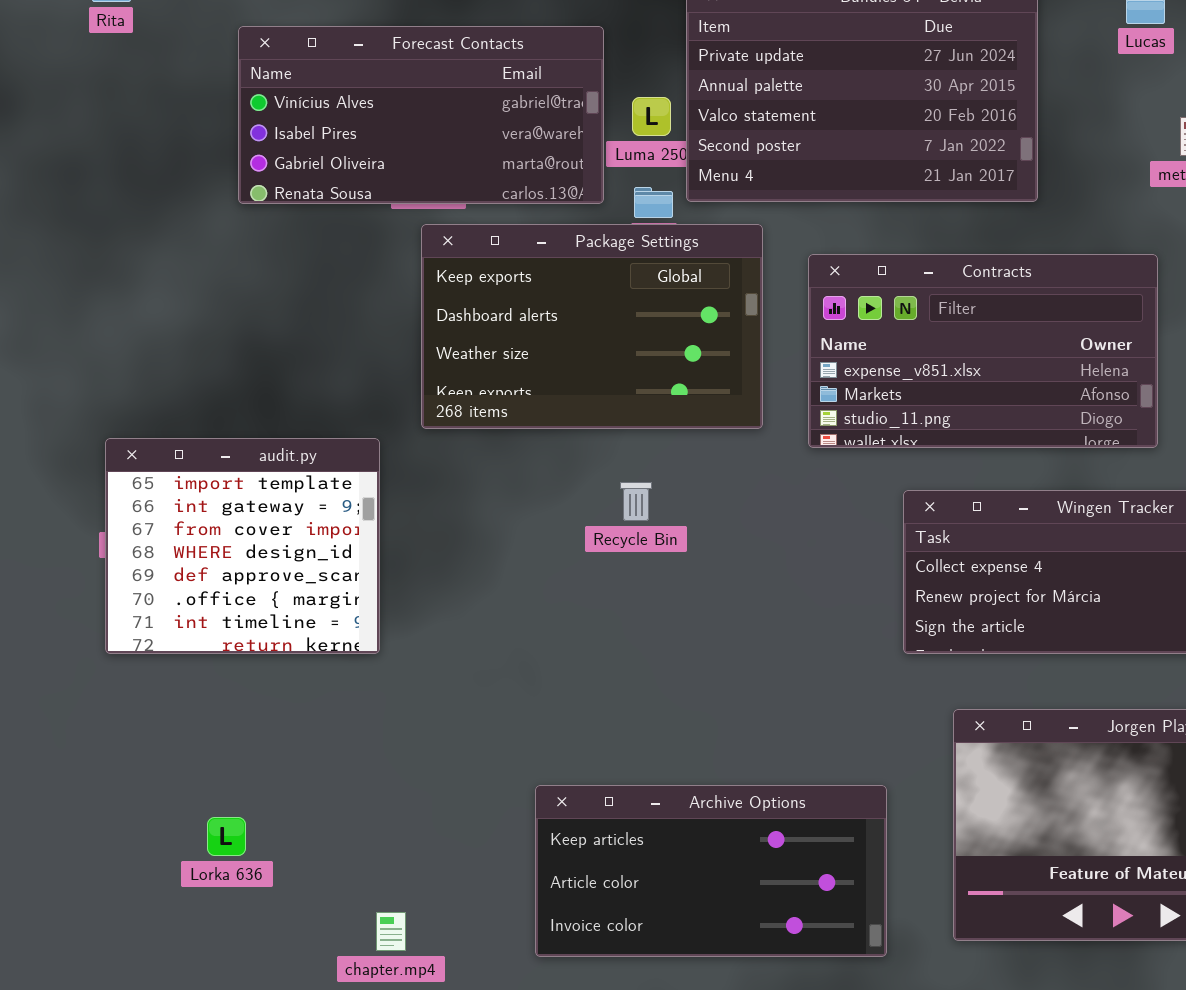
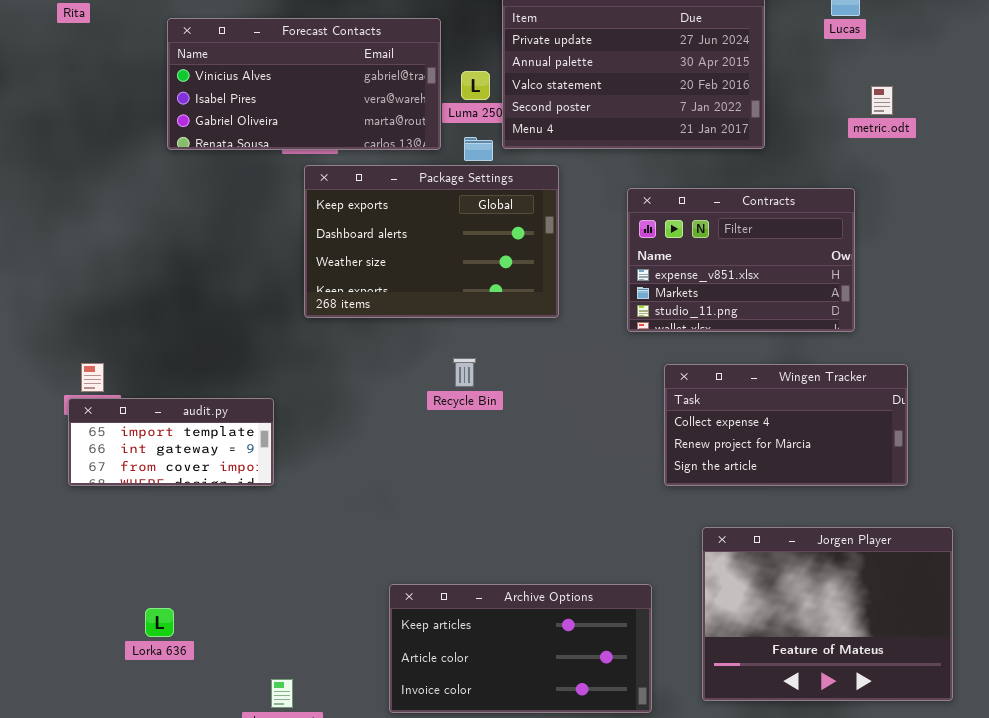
Contracts: [808,254,1158,448] -> [627,188,855,332], resized
audit.py: [105,438,380,654] -> [68,398,274,486], resized

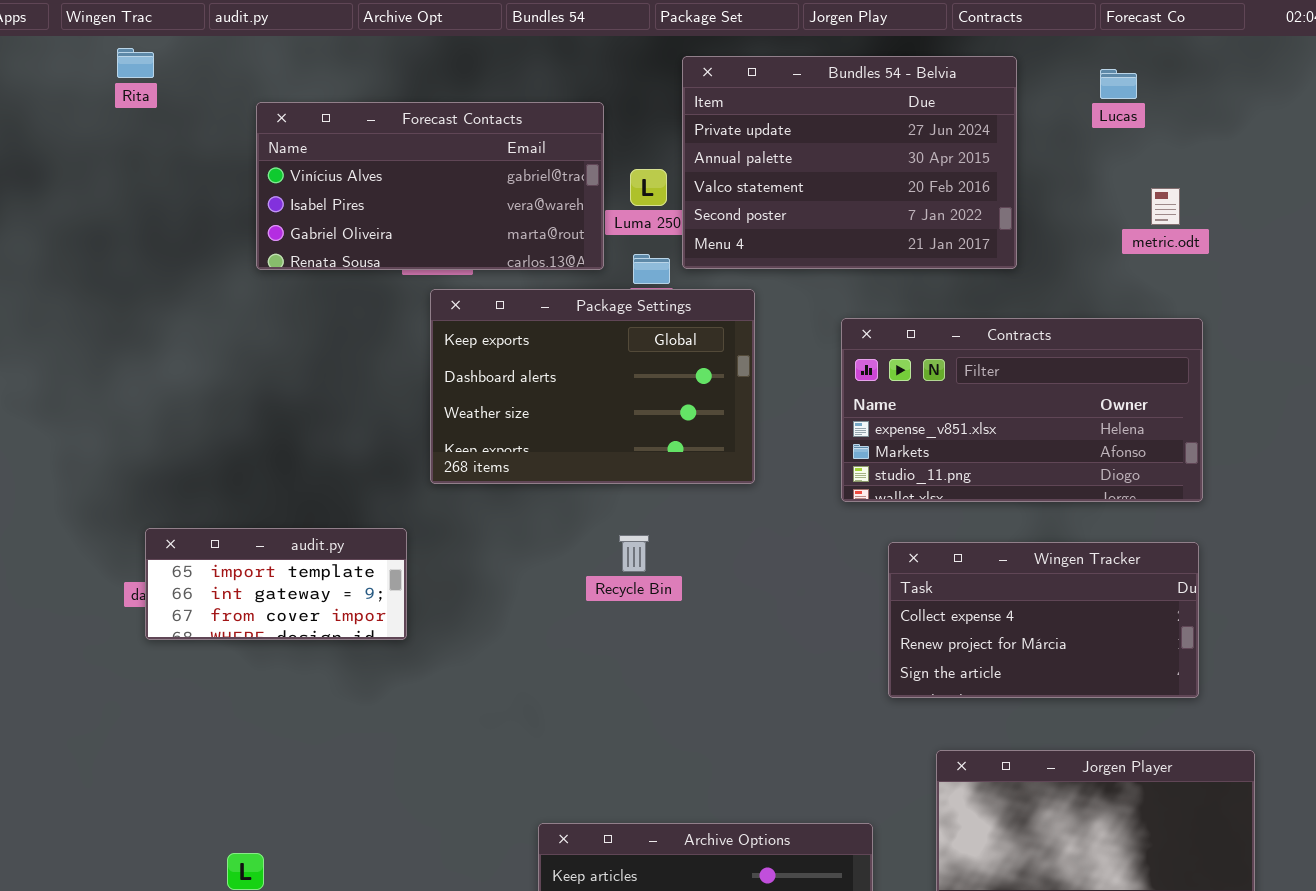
Contracts: [627,188,855,332] -> [841,318,1203,502], resized
audit.py: [68,398,274,486] -> [145,528,407,640], moved

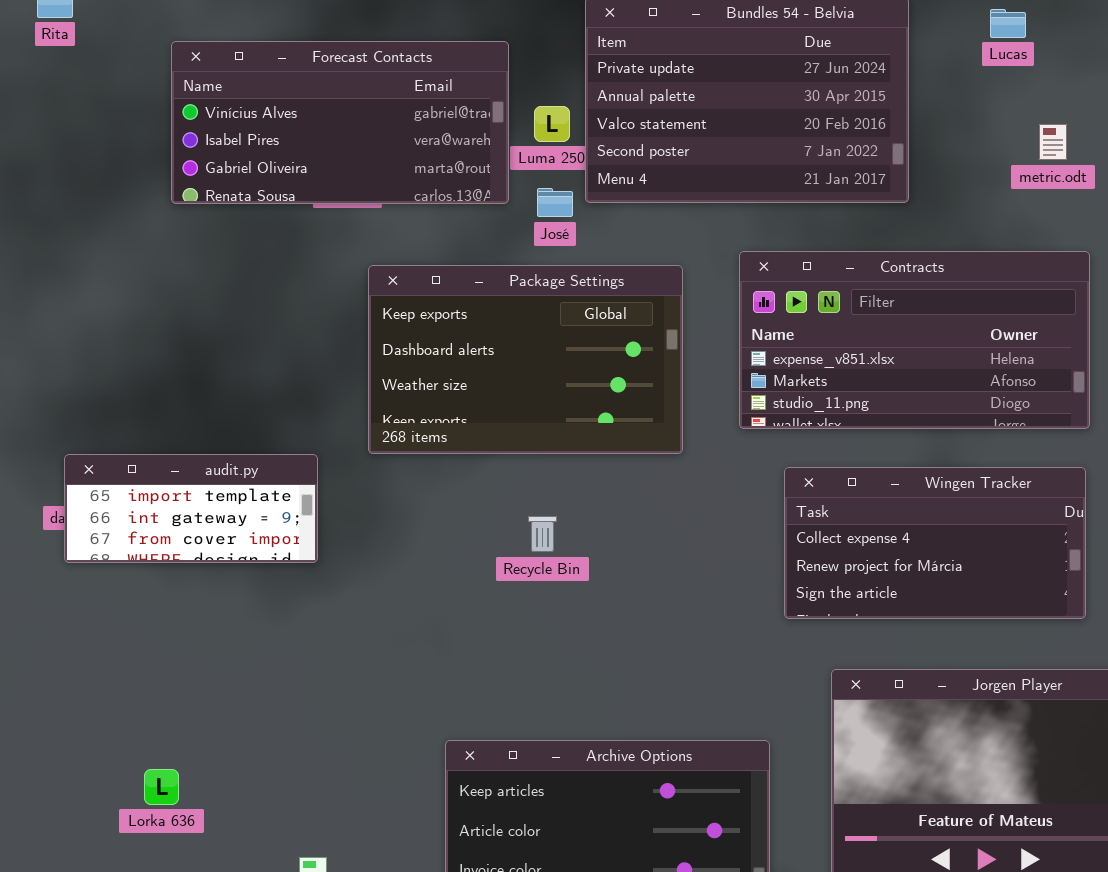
Package Settings: [430,289,755,484] -> [368,265,683,454], moved
Recycle Bin: [619,535,649,572] -> [528,516,557,552], moved

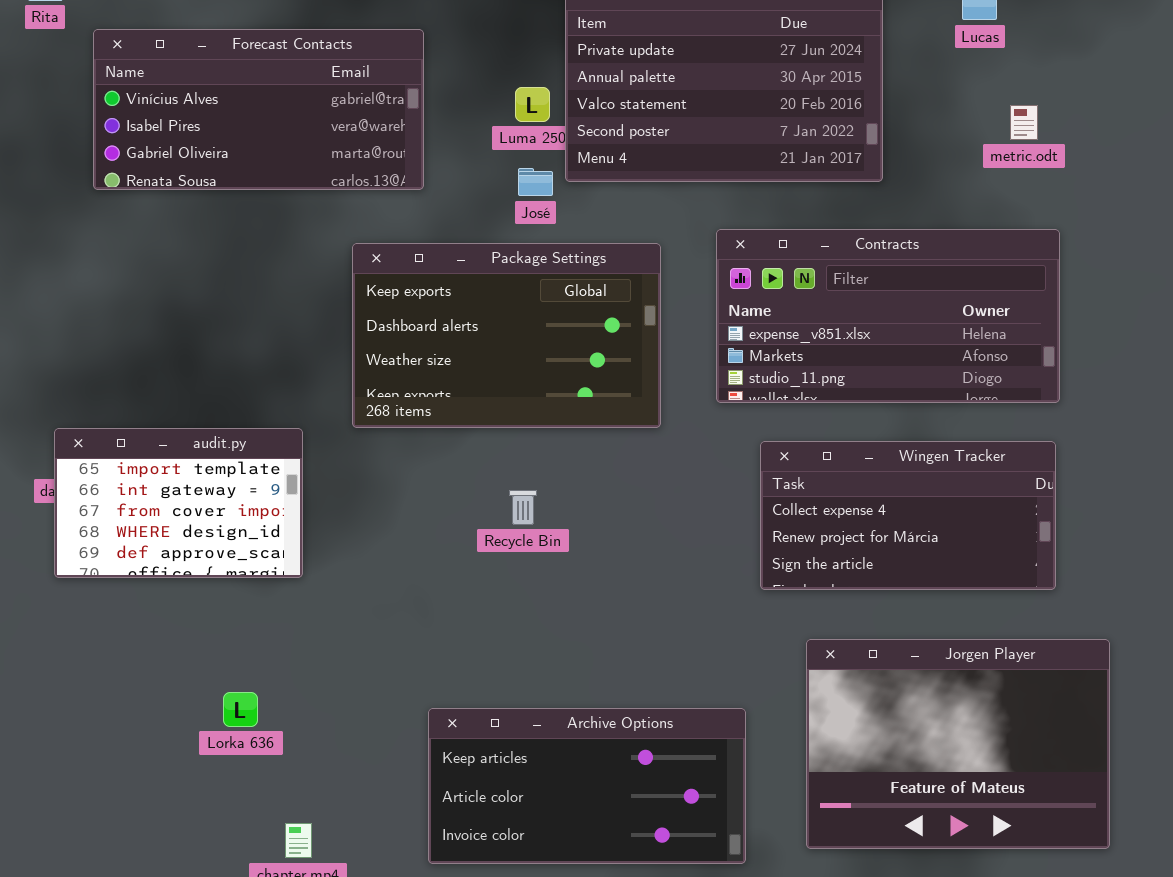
Forecast Contacts: [171,41,509,204] -> [93,29,424,190], moved
audit.py: [64,454,318,563] -> [54,428,303,578], resized
Lorka 636: [144,769,179,805] -> [223,692,258,727], moved

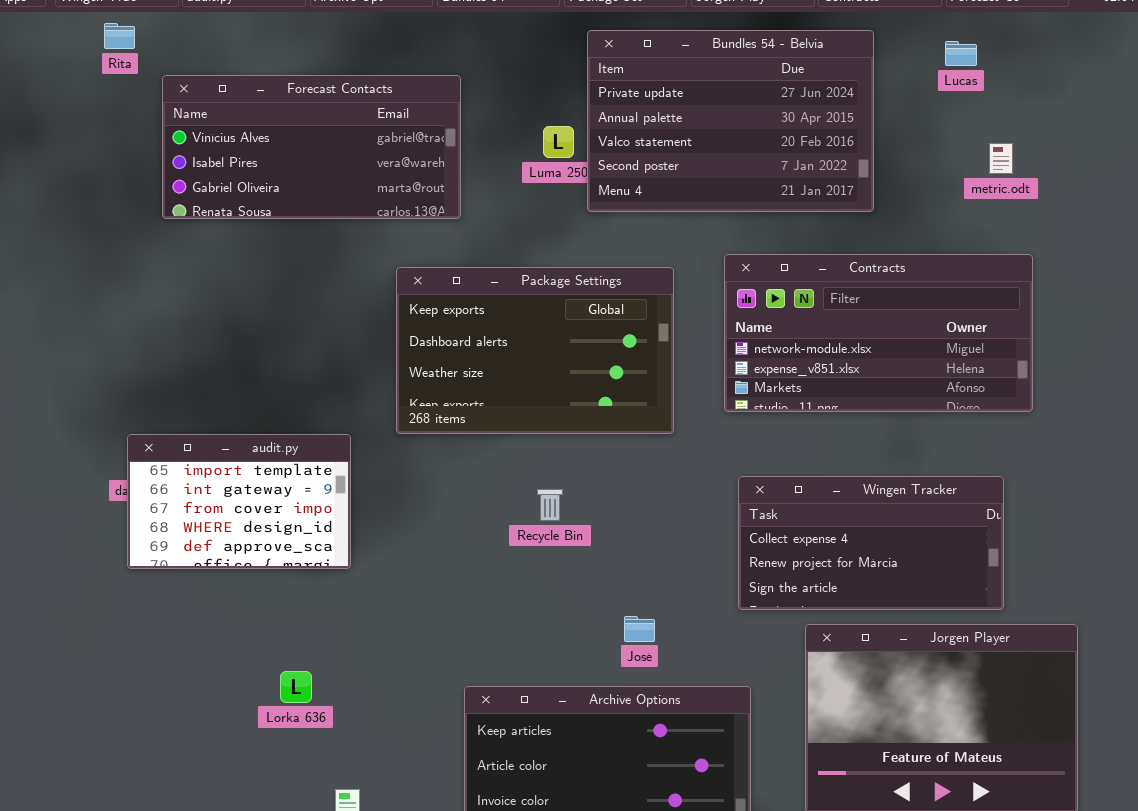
José: [518,168,553,196] -> [624,616,655,642], moved
Contracts: [716,229,1060,403] -> [724,254,1033,412], scrolled up 1 row
Wingen Tracker: [760,441,1056,590] -> [738,476,1004,610], moved

